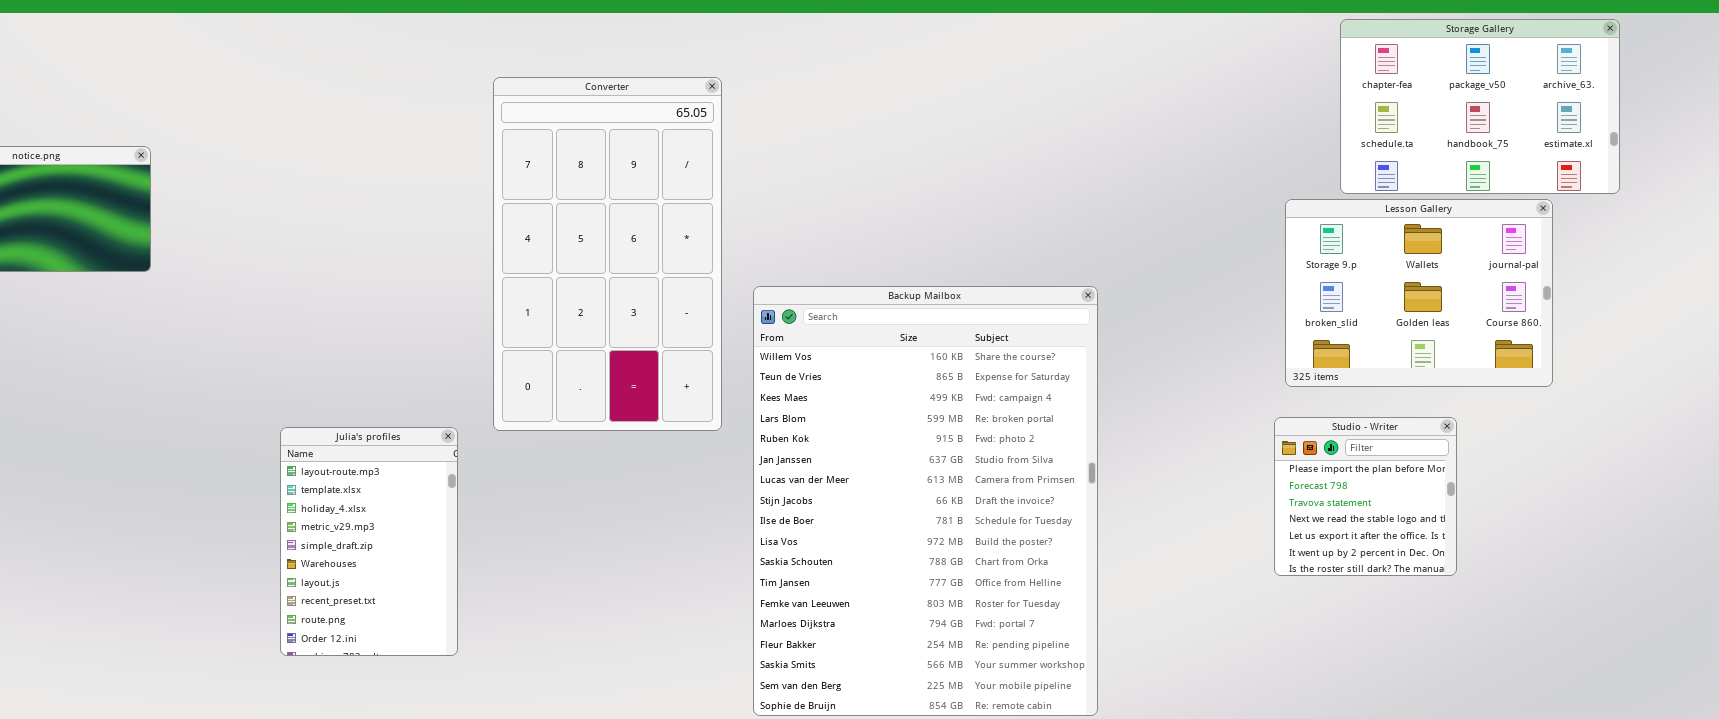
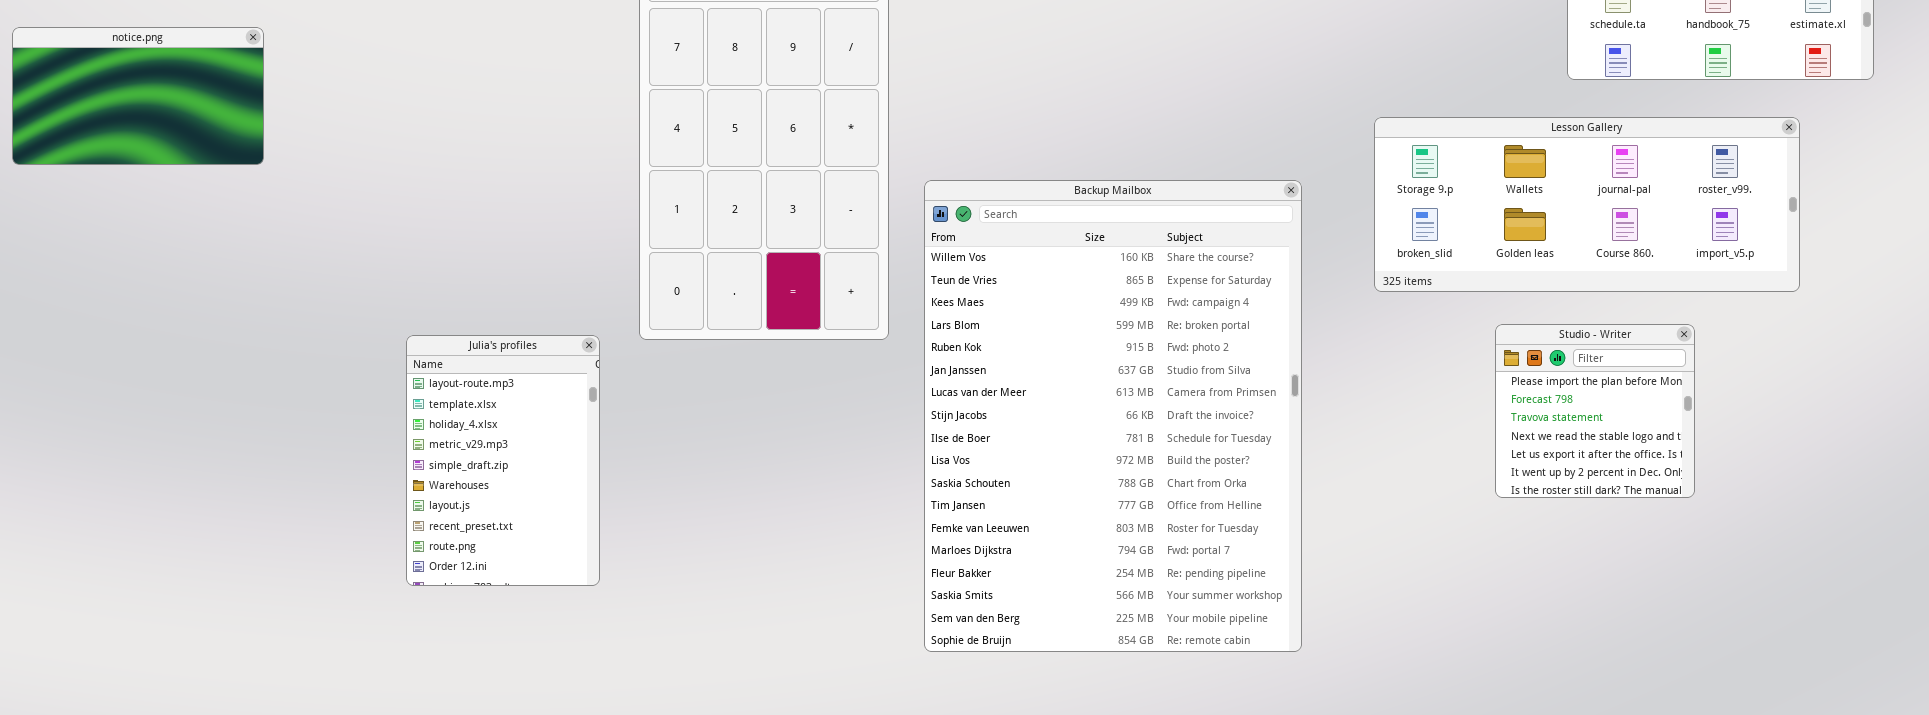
Lesson Gallery: [1285,199,1553,387] -> [1374,117,1800,292], resized

